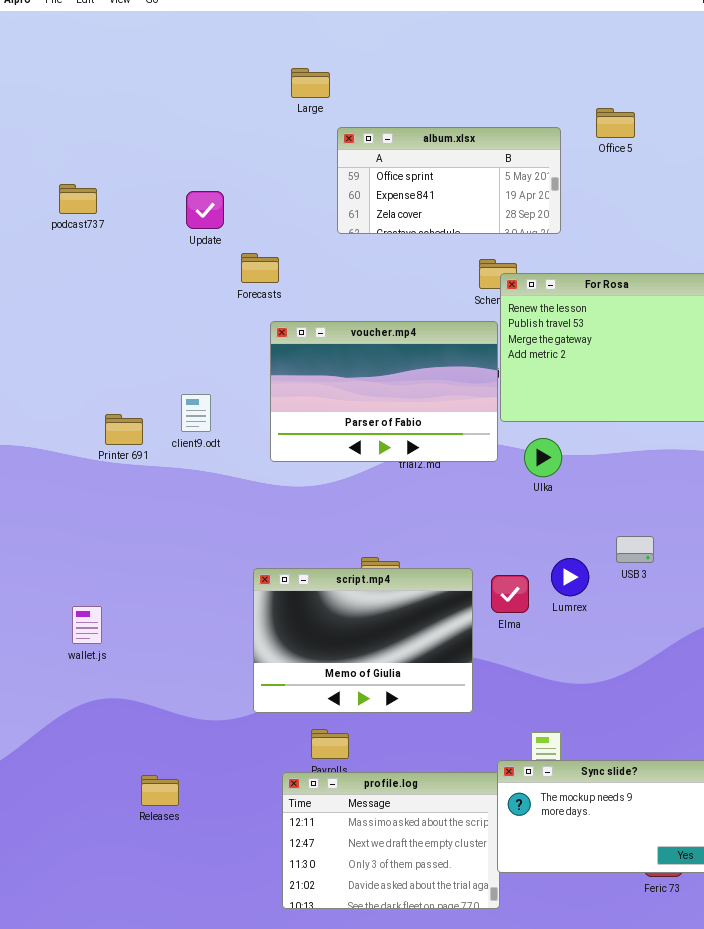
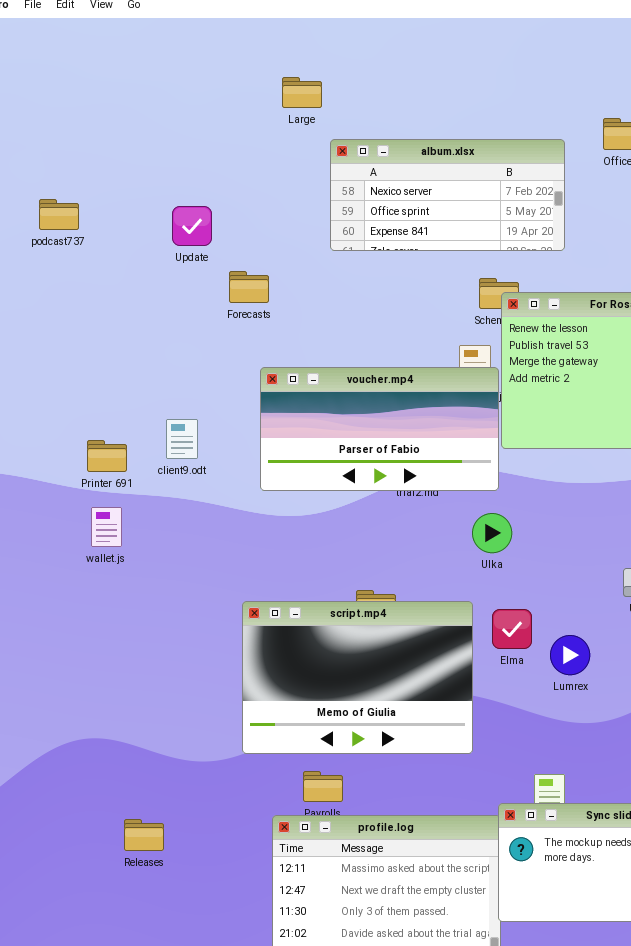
album.xlsx: [337,127,561,234] -> [330,139,565,251], scrolled up 1 row
voucher.mp4: [270,321,498,462] -> [260,367,499,491], resized
Ulka: [524,438,562,477] -> [472,513,512,553], moved
Lumrex: [551,558,589,596] -> [550,635,590,675], moved
wallet.js: [72,606,102,644] -> [91,507,122,547], moved

